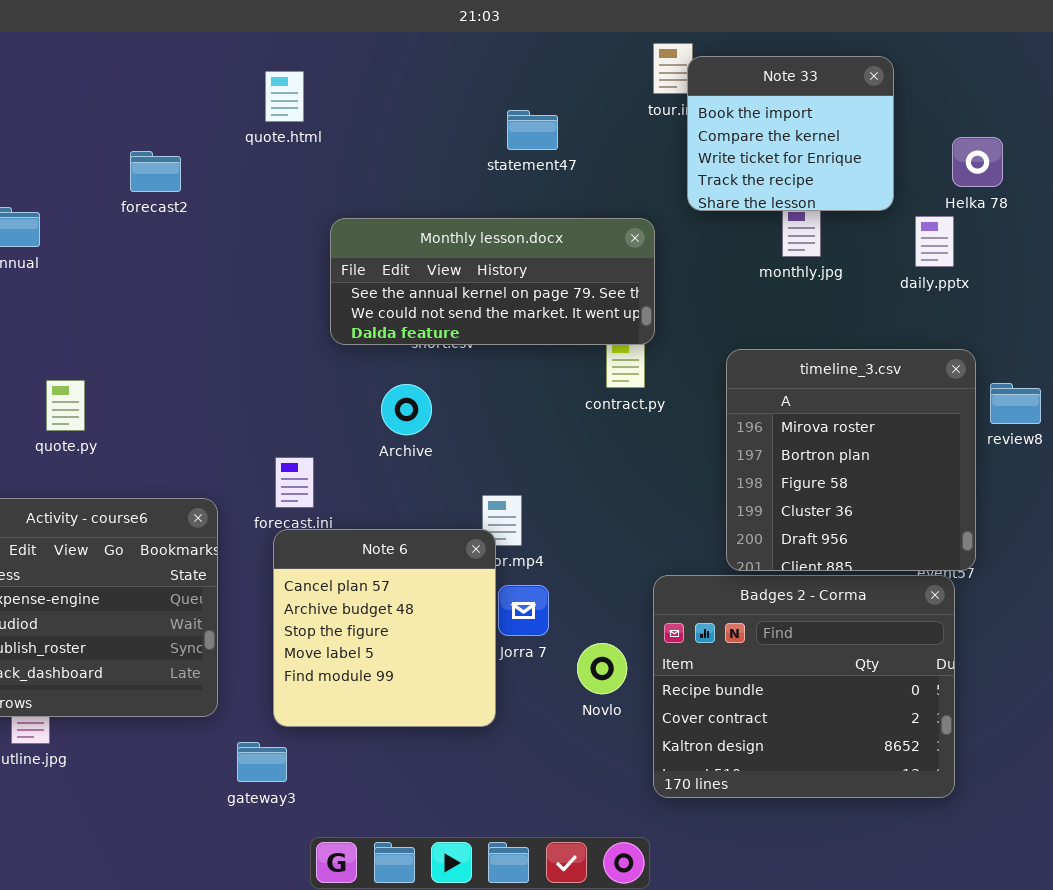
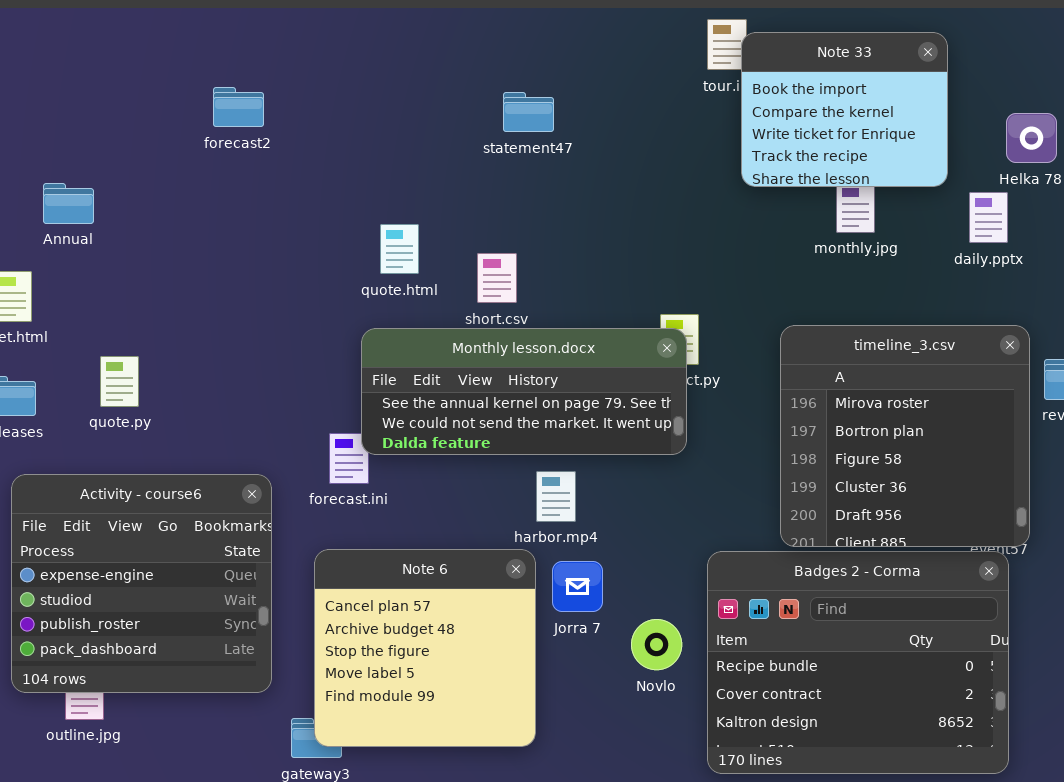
quote.html: [265,71,304,122] -> [380,224,419,274], moved
statement47: [507,110,558,150] -> [503,92,554,132], moved
forecast2: [130,151,181,192] -> [213,87,264,127], moved
Monthly lesson.docx: [330,218,655,345] -> [361,328,687,455], moved
Note 6: [273,529,496,727] -> [314,549,536,747], moved

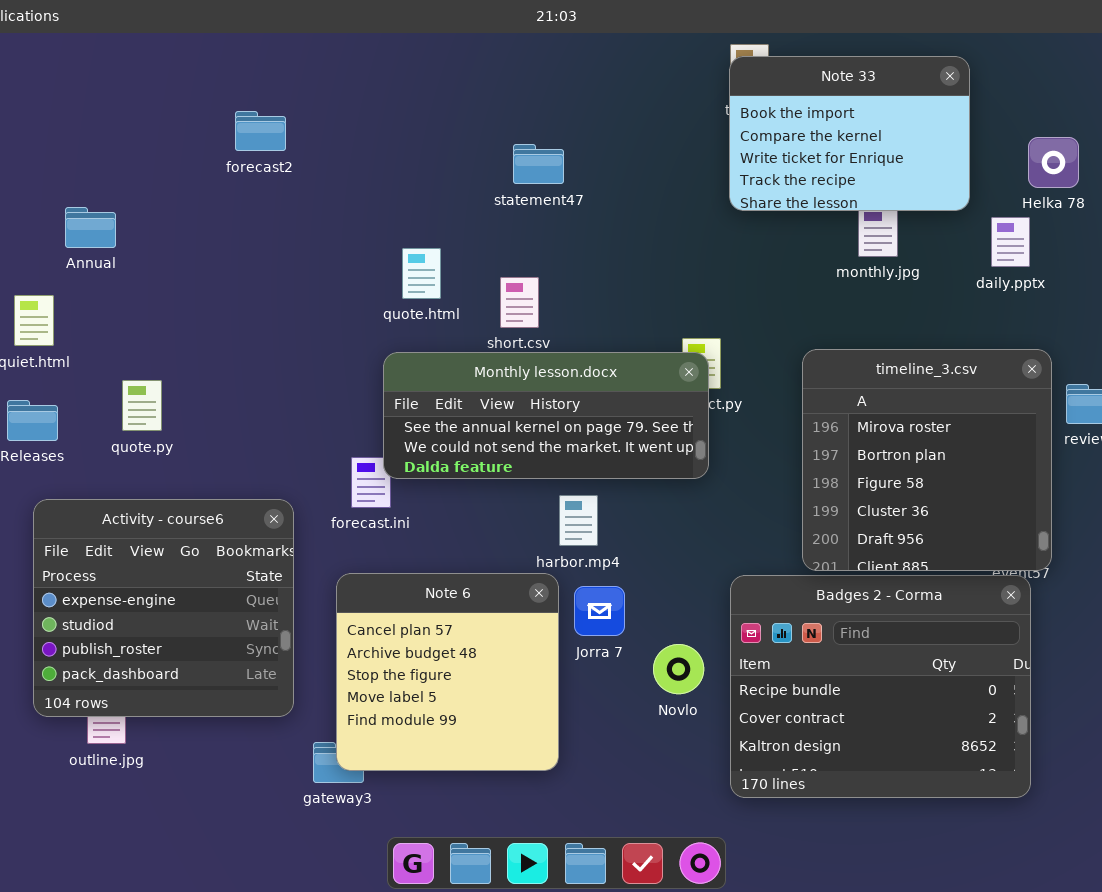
Note 33: [741,32,948,187] -> [729,56,970,211], resized
statement47: [503,92,554,132] -> [513,144,564,184], moved

